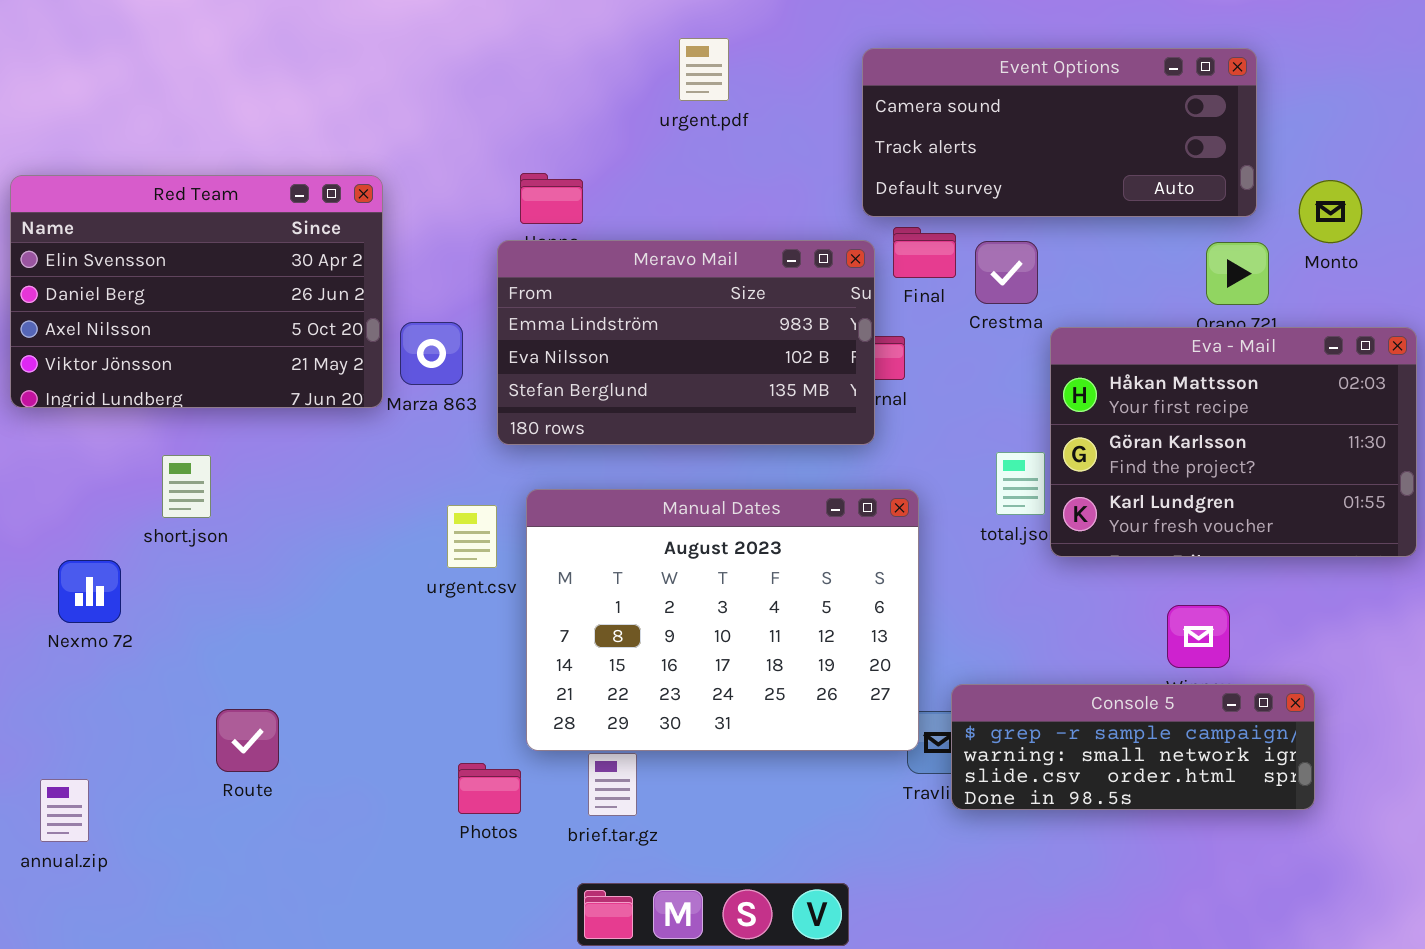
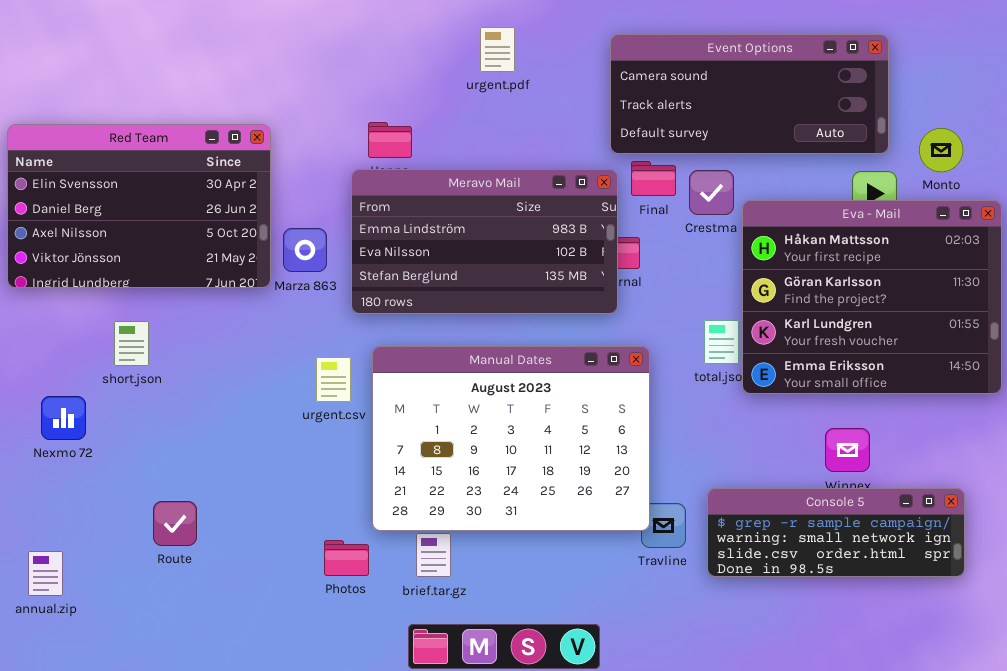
Eva - Mail: [1050,327,1417,557] -> [742,200,1002,394], resized
Console 5: [951,684,1315,810] -> [707,488,965,577], moved

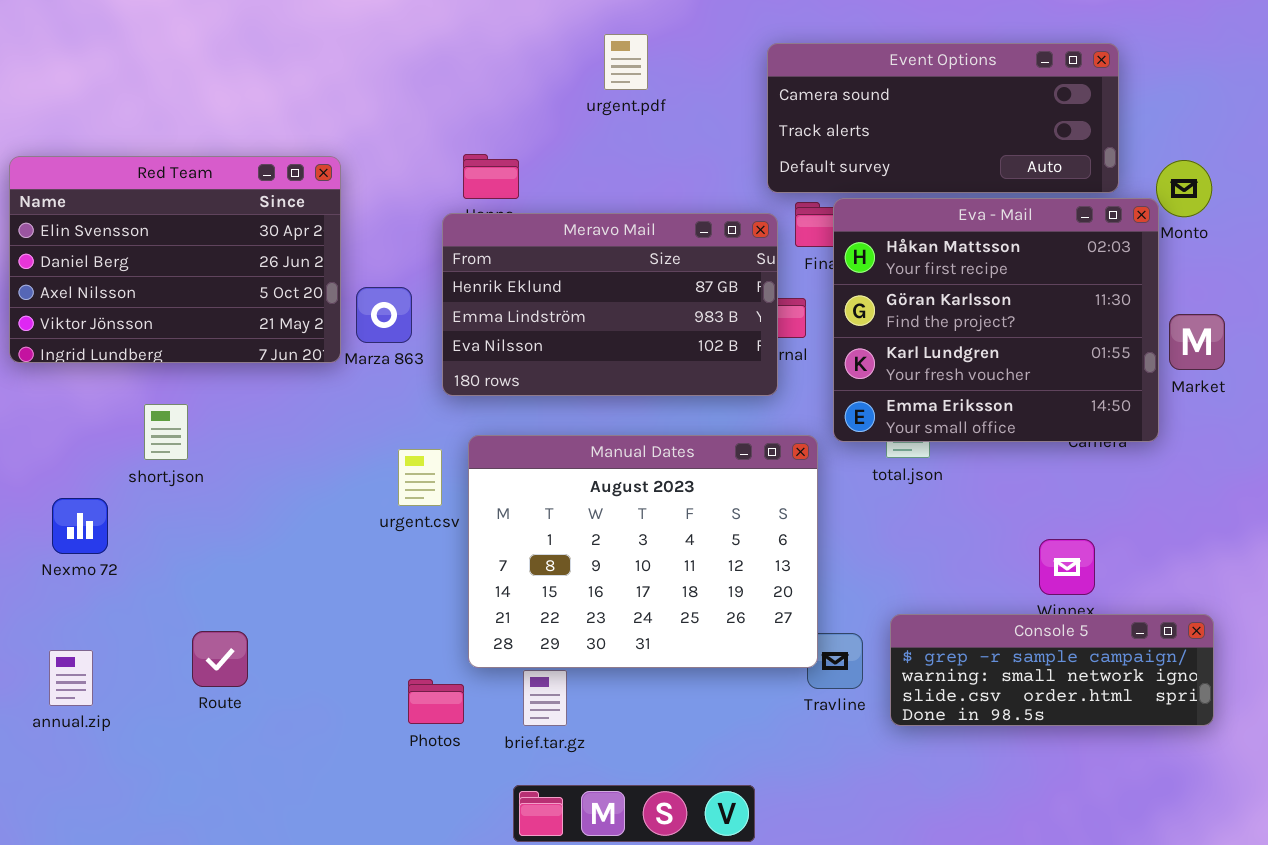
Meravo Mail: [351,169,618,314] -> [442,213,778,396], scrolled up 1 row
Eva - Mail: [742,200,1002,394] -> [833,198,1159,442], moved
annual.zip: [28,551,63,596] -> [49,650,93,706], moved

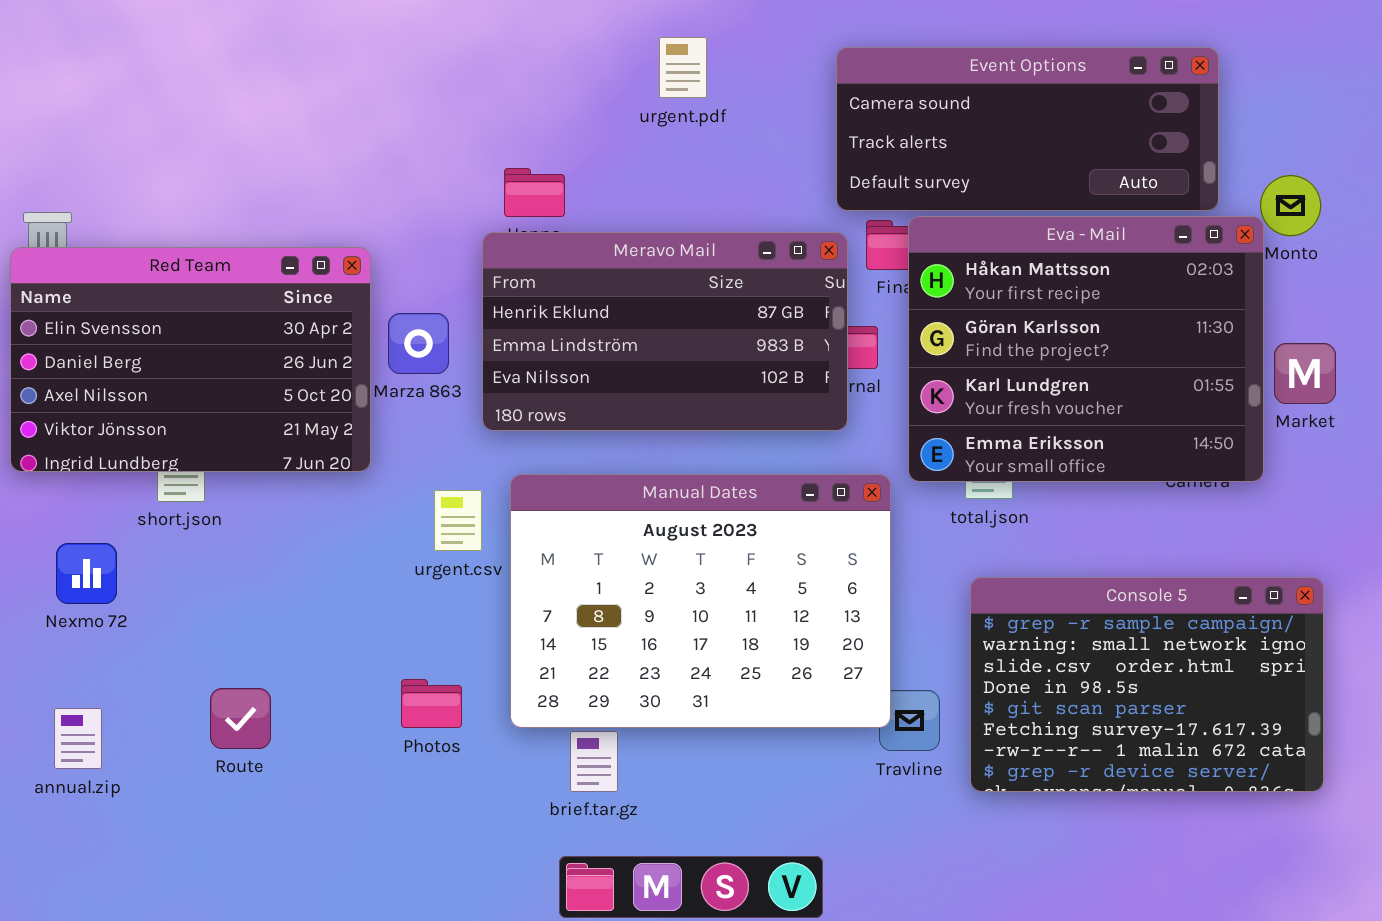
Red Team: [9,156,341,363] -> [10,247,371,472], moved
Console 5: [890,614,1214,726] -> [970,577,1324,792], resized
Photos: [408,679,464,724] -> [401,679,462,728], moved

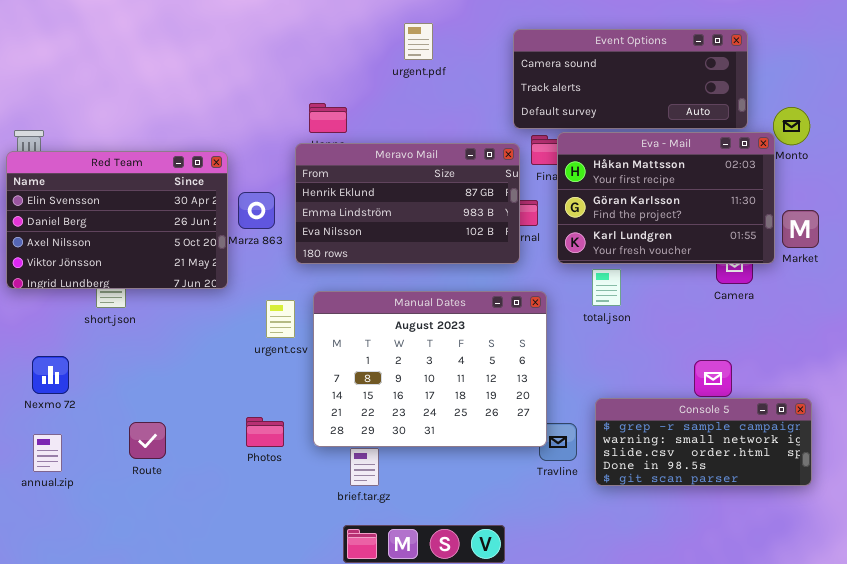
Eva - Mail: [908,216,1264,482] -> [557,132,775,264], resized
Nexmo 72: [56,543,117,604] -> [32,356,69,394], moved
Console 5: [970,577,1324,792] -> [595,398,812,486], resized

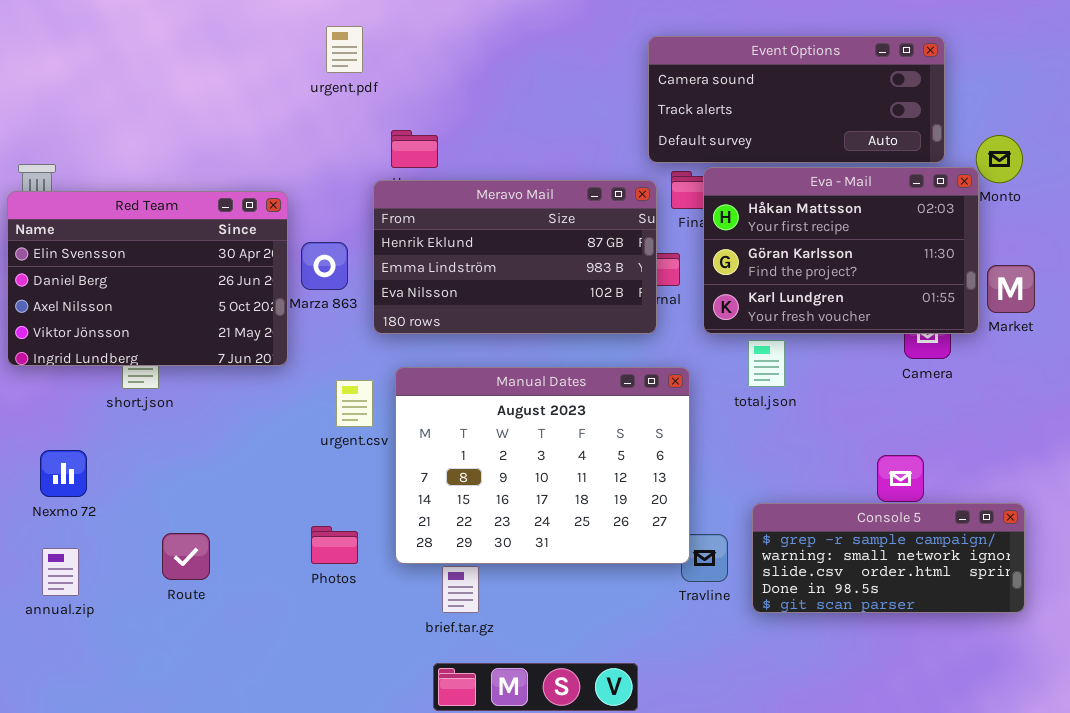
urgent.pdf: [404,23,433,60] -> [326,26,363,73], moved

